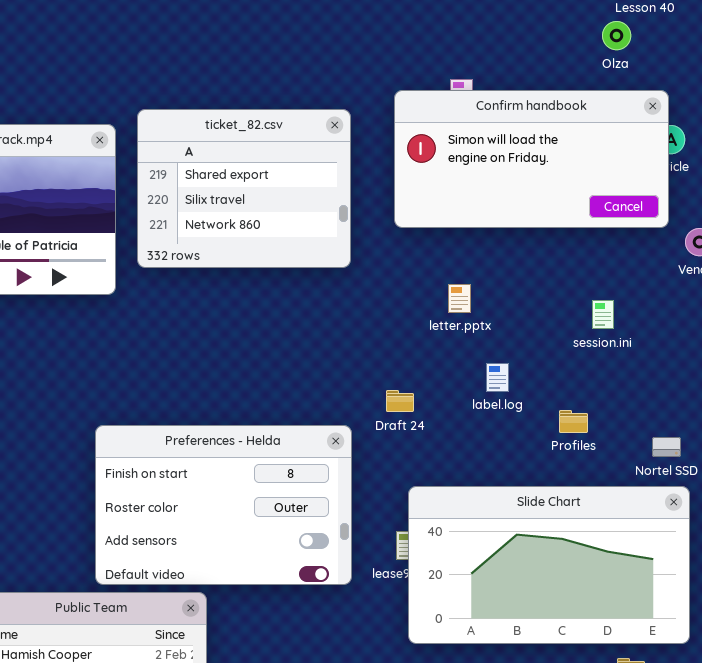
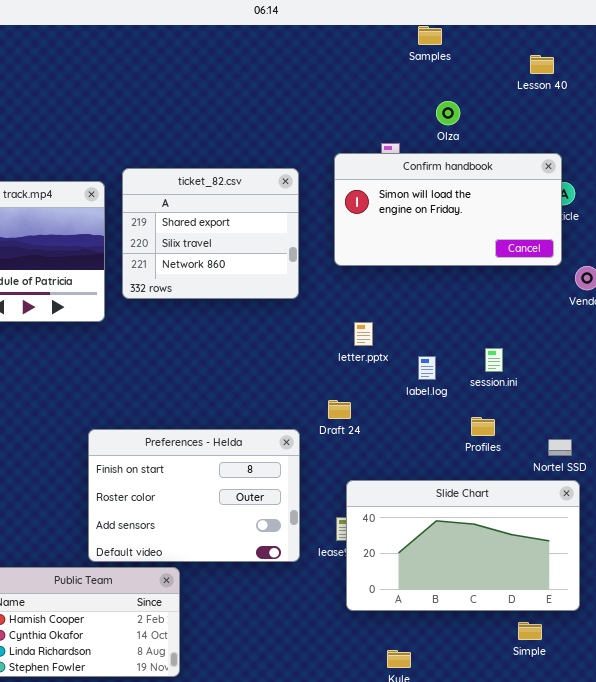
Olza: [602,21,631,50] -> [436,101,460,125], moved
letter.pptx: [448,284,471,313] -> [354,322,373,346], moved
session.ini: [592,300,614,329] -> [485,348,503,372], moved
label.log: [486,363,509,392] -> [418,356,436,380], moved

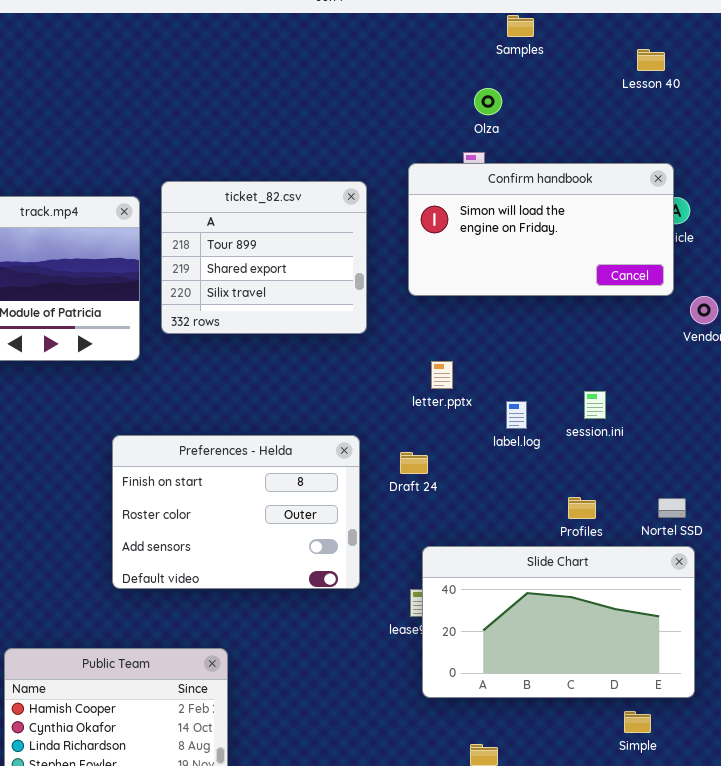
Olza: [436,101,460,125] -> [474,88,502,115], moved
ticket_82.csv: [122,168,299,299] -> [161,181,367,334], scrolled up 1 row
Profiles: [471,417,495,436] -> [568,497,596,519], moved
Preferences - Helda: [88,429,300,562] -> [112,435,360,589], moved

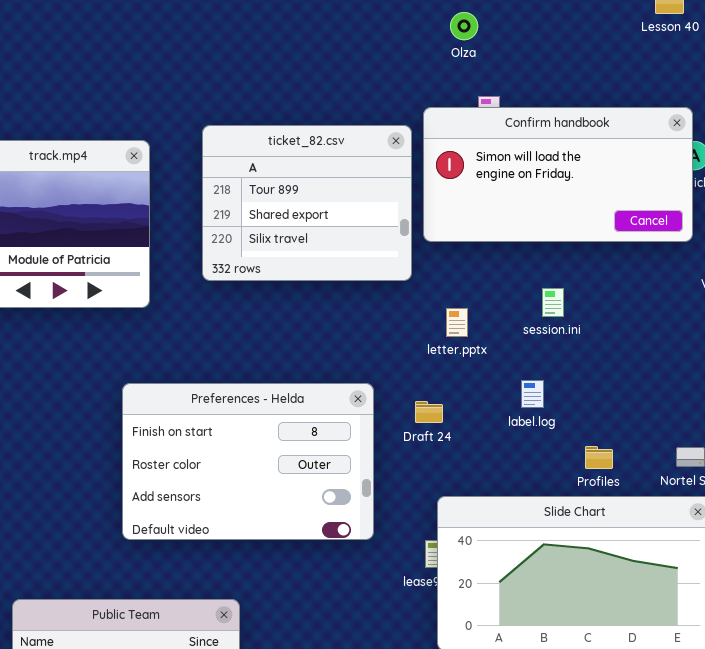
Olza: [474,88,502,115] -> [450,12,478,40], moved
ticket_82.csv: [161,181,367,334] -> [202,125,412,281], moved
session.ini: [584,391,606,419] -> [542,288,564,317], moved
label.log: [506,401,527,429] -> [521,380,544,408], moved

